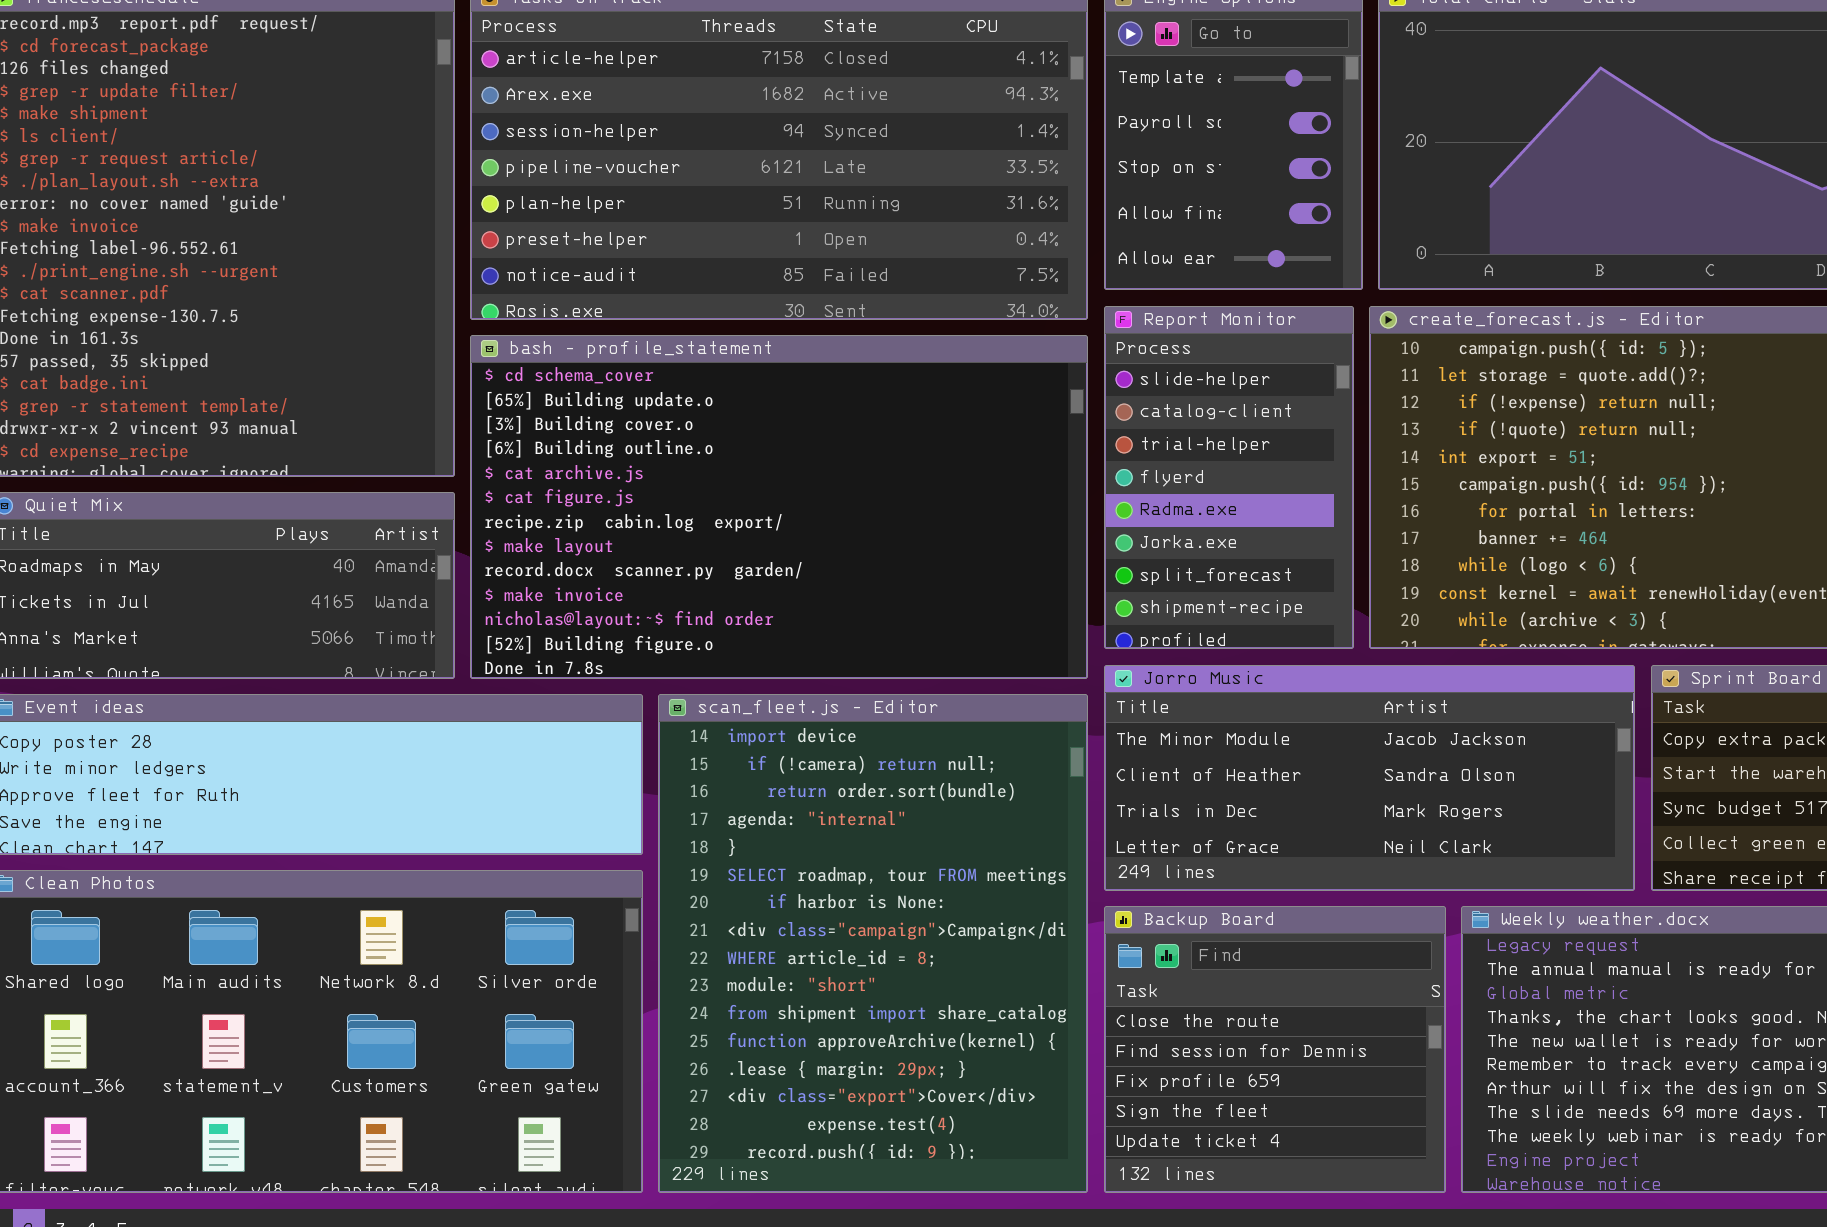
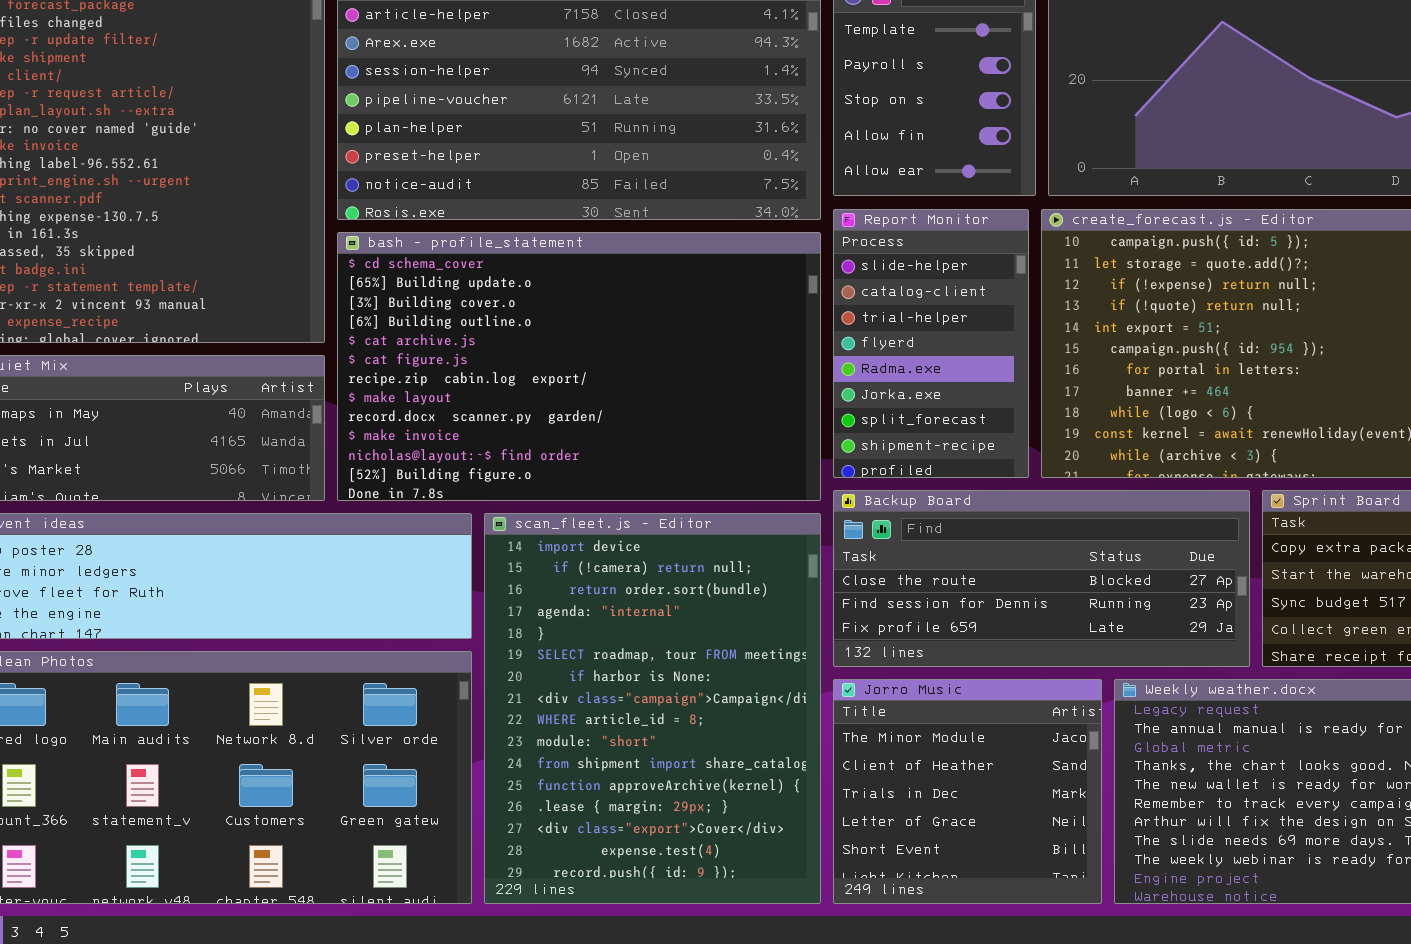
Jorro Music: [1104,665,1635,891] -> [833,679,1102,904], moved, resized
Backup Board: [1104,906,1446,1193] -> [833,490,1250,667], moved, resized

